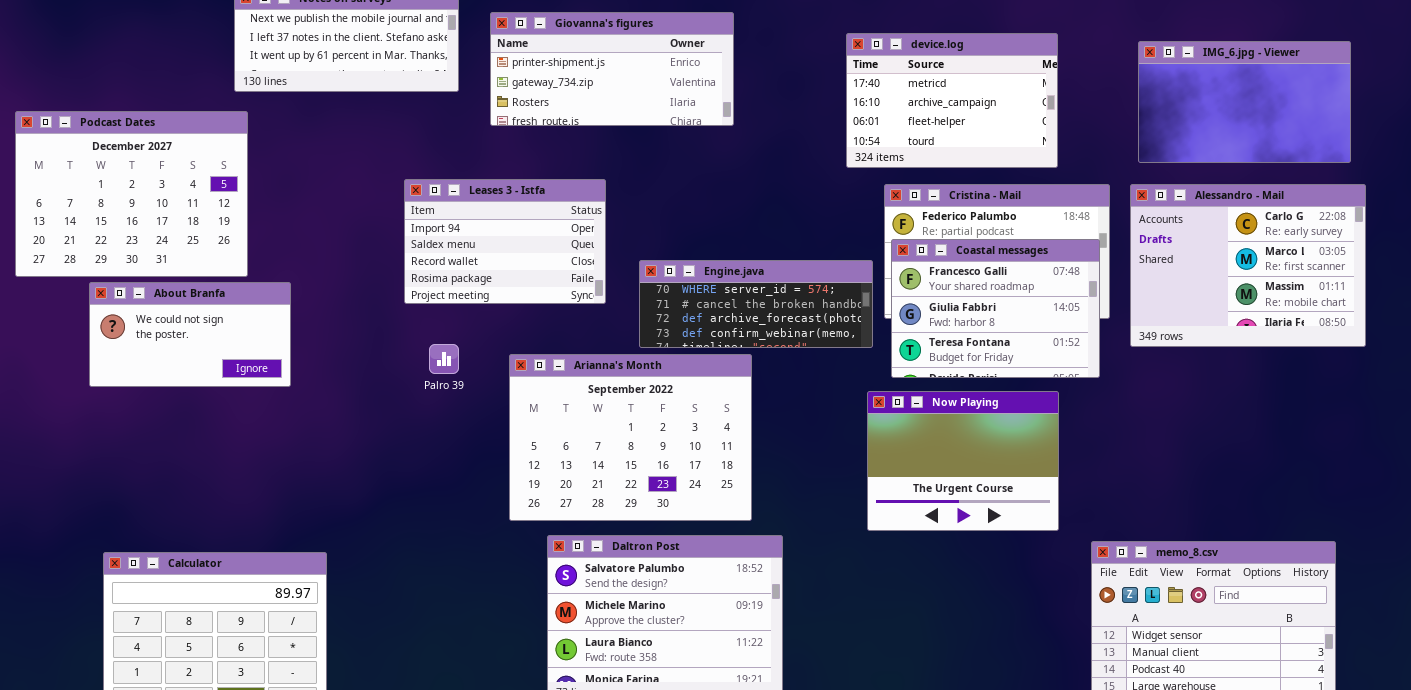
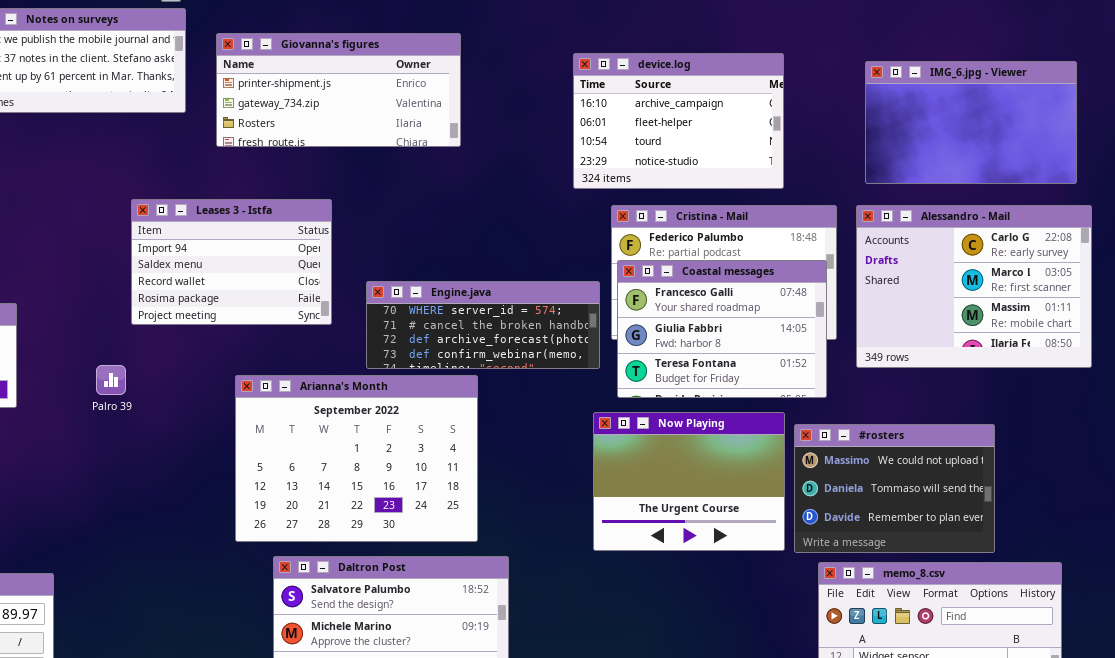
device.log: [846,33,1058,168] -> [573,53,784,189], scrolled down 1 row
Palro 39: [429,344,459,374] -> [96,365,126,395], moved
#rosters: none -> [794,424,995,553], opened

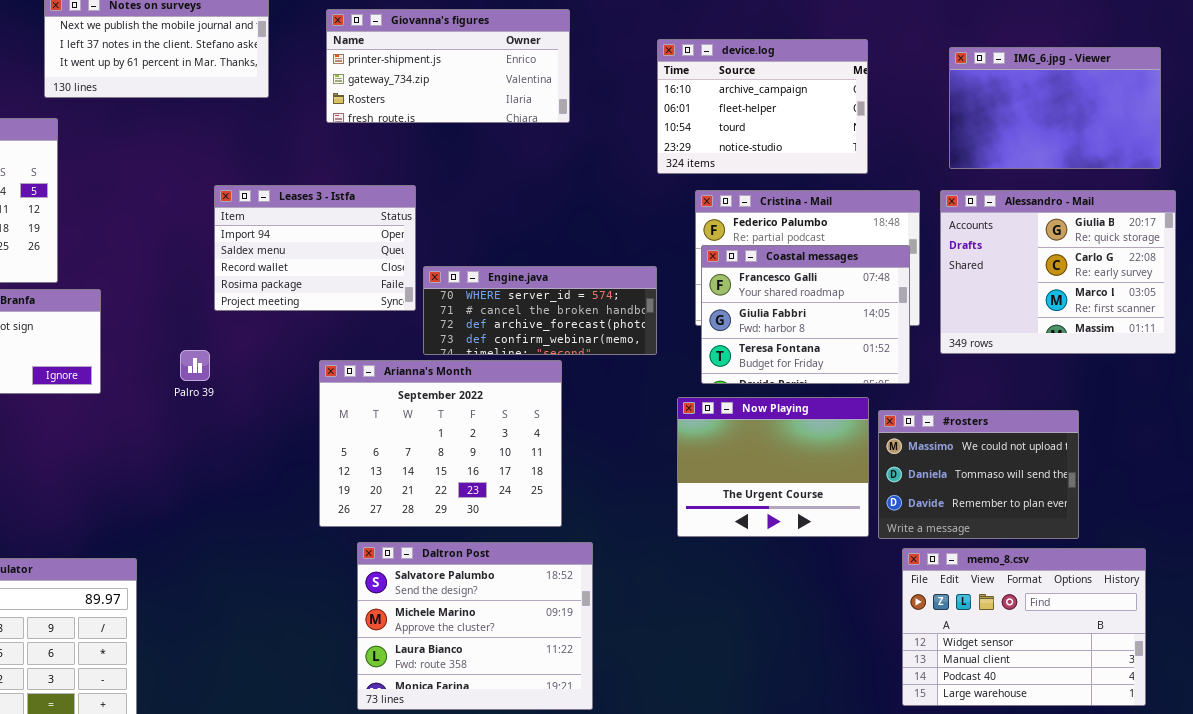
Giovanna's figures: [216,33,461,147] -> [326,9,570,123], moved
Alessandro - Mail: [856,205,1092,368] -> [940,190,1176,354], scrolled up 1 row
Engine.java: [366,281,600,369] -> [423,266,657,355], moved

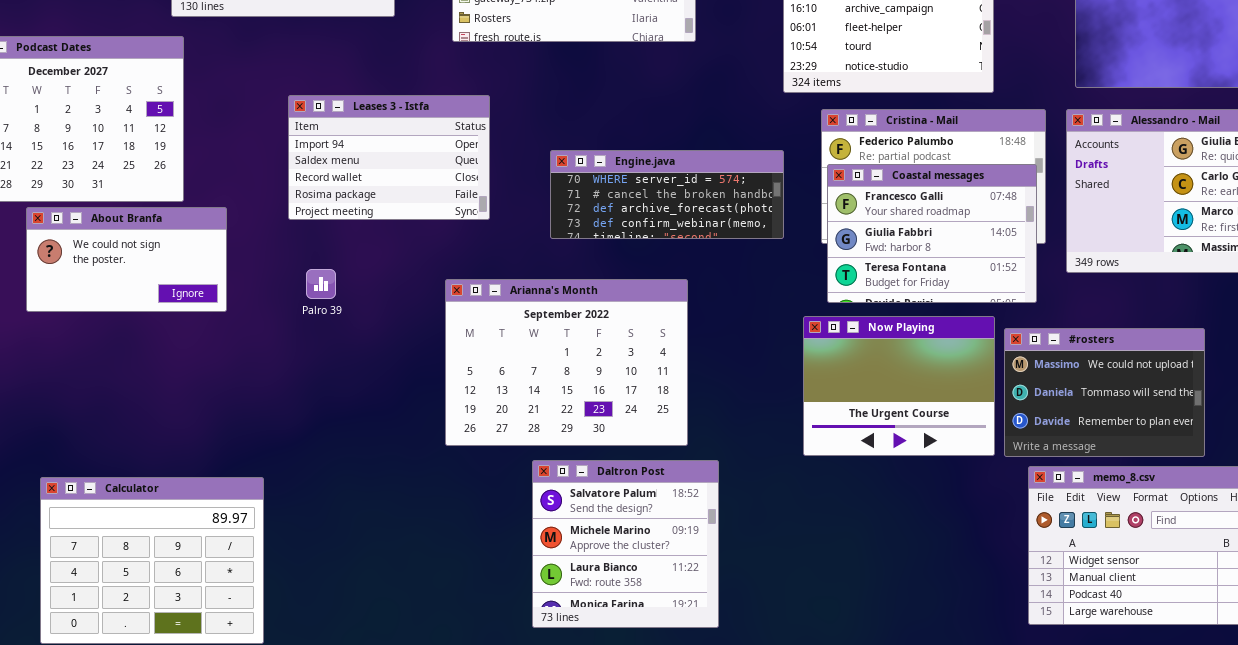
Leases 3 - Istfa: [214,185,416,311] -> [288,95,490,220], moved
Engine.java: [423,266,657,355] -> [550,150,784,239], moved
Daltron Post: [357,542,593,710] -> [532,460,719,628], resized

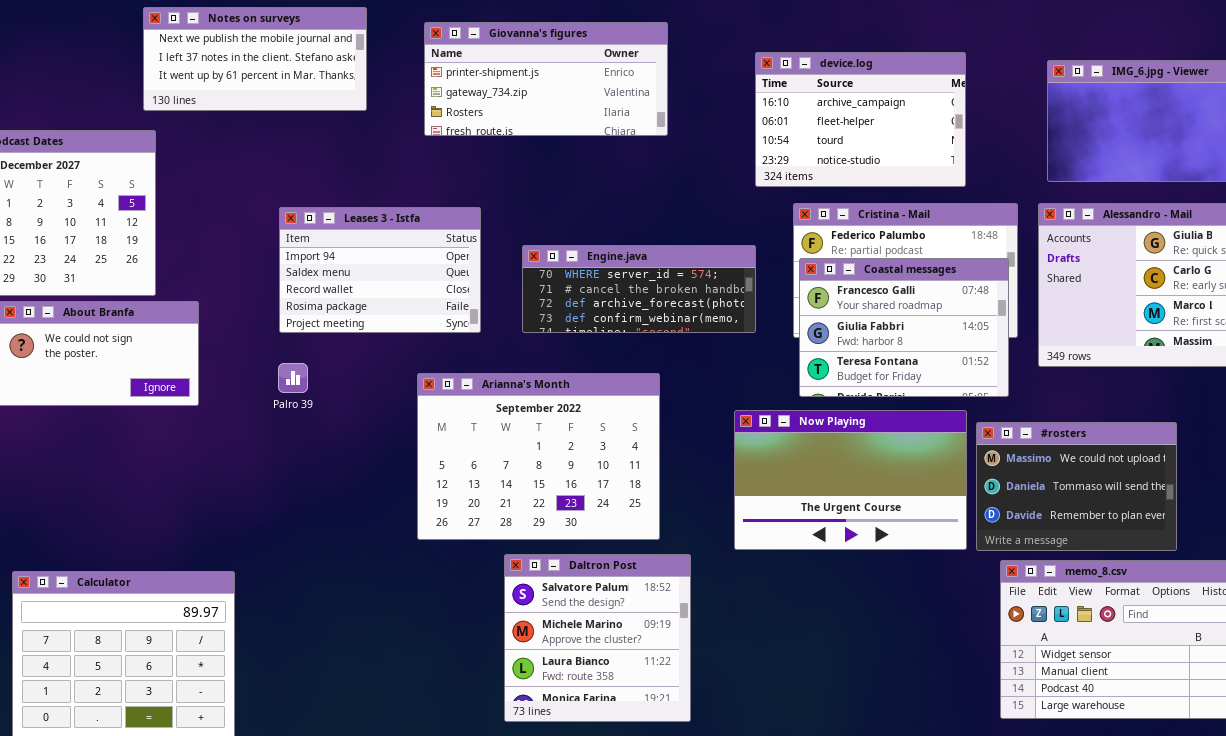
Leases 3 - Istfa: [288,95,490,220] -> [279,207,481,333], moved
Now Playing: [803,316,995,456] -> [734,410,967,550], resized

